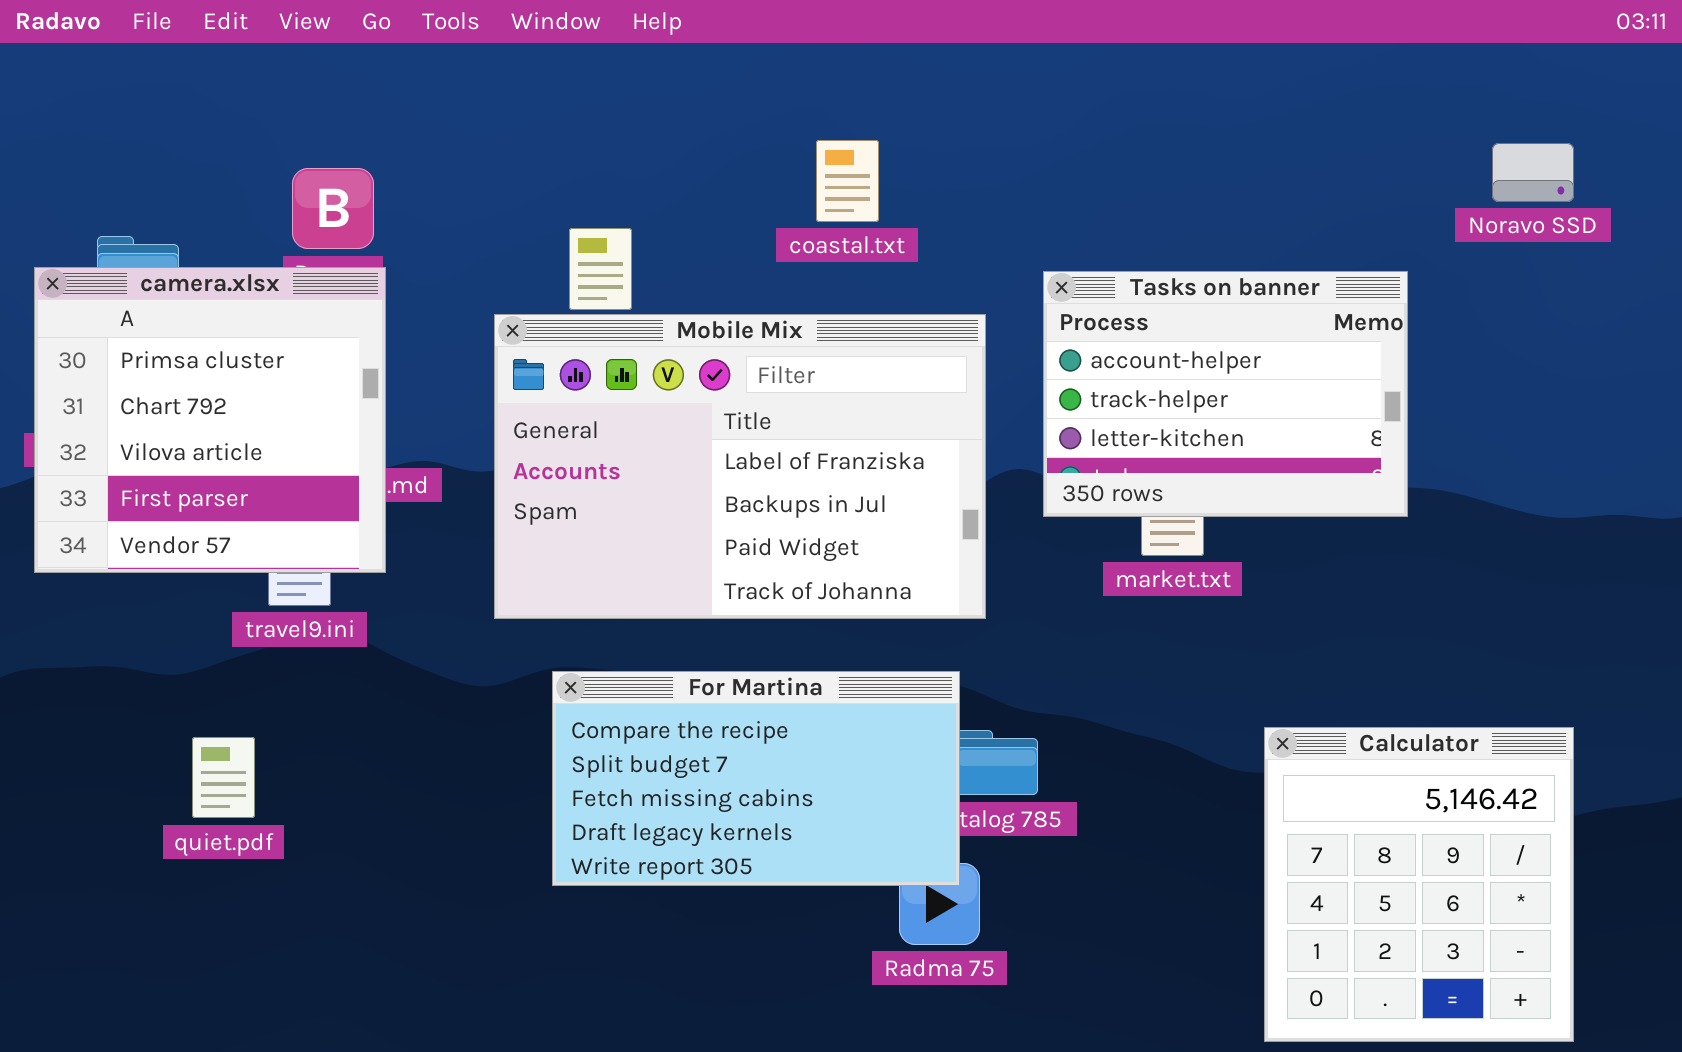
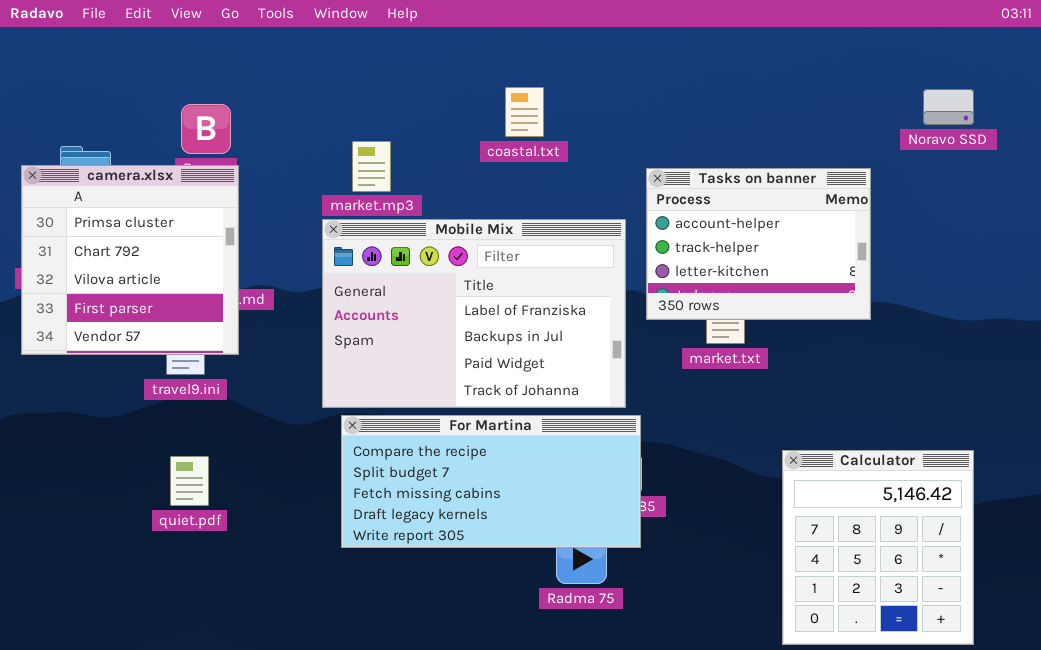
Mobile Mix: [494,314,986,619] -> [322,219,626,408], moved
For Martina: [552,671,960,886] -> [341,415,641,548], resized
quiet.pdf: [192,737,255,818] -> [170,456,209,506], moved

